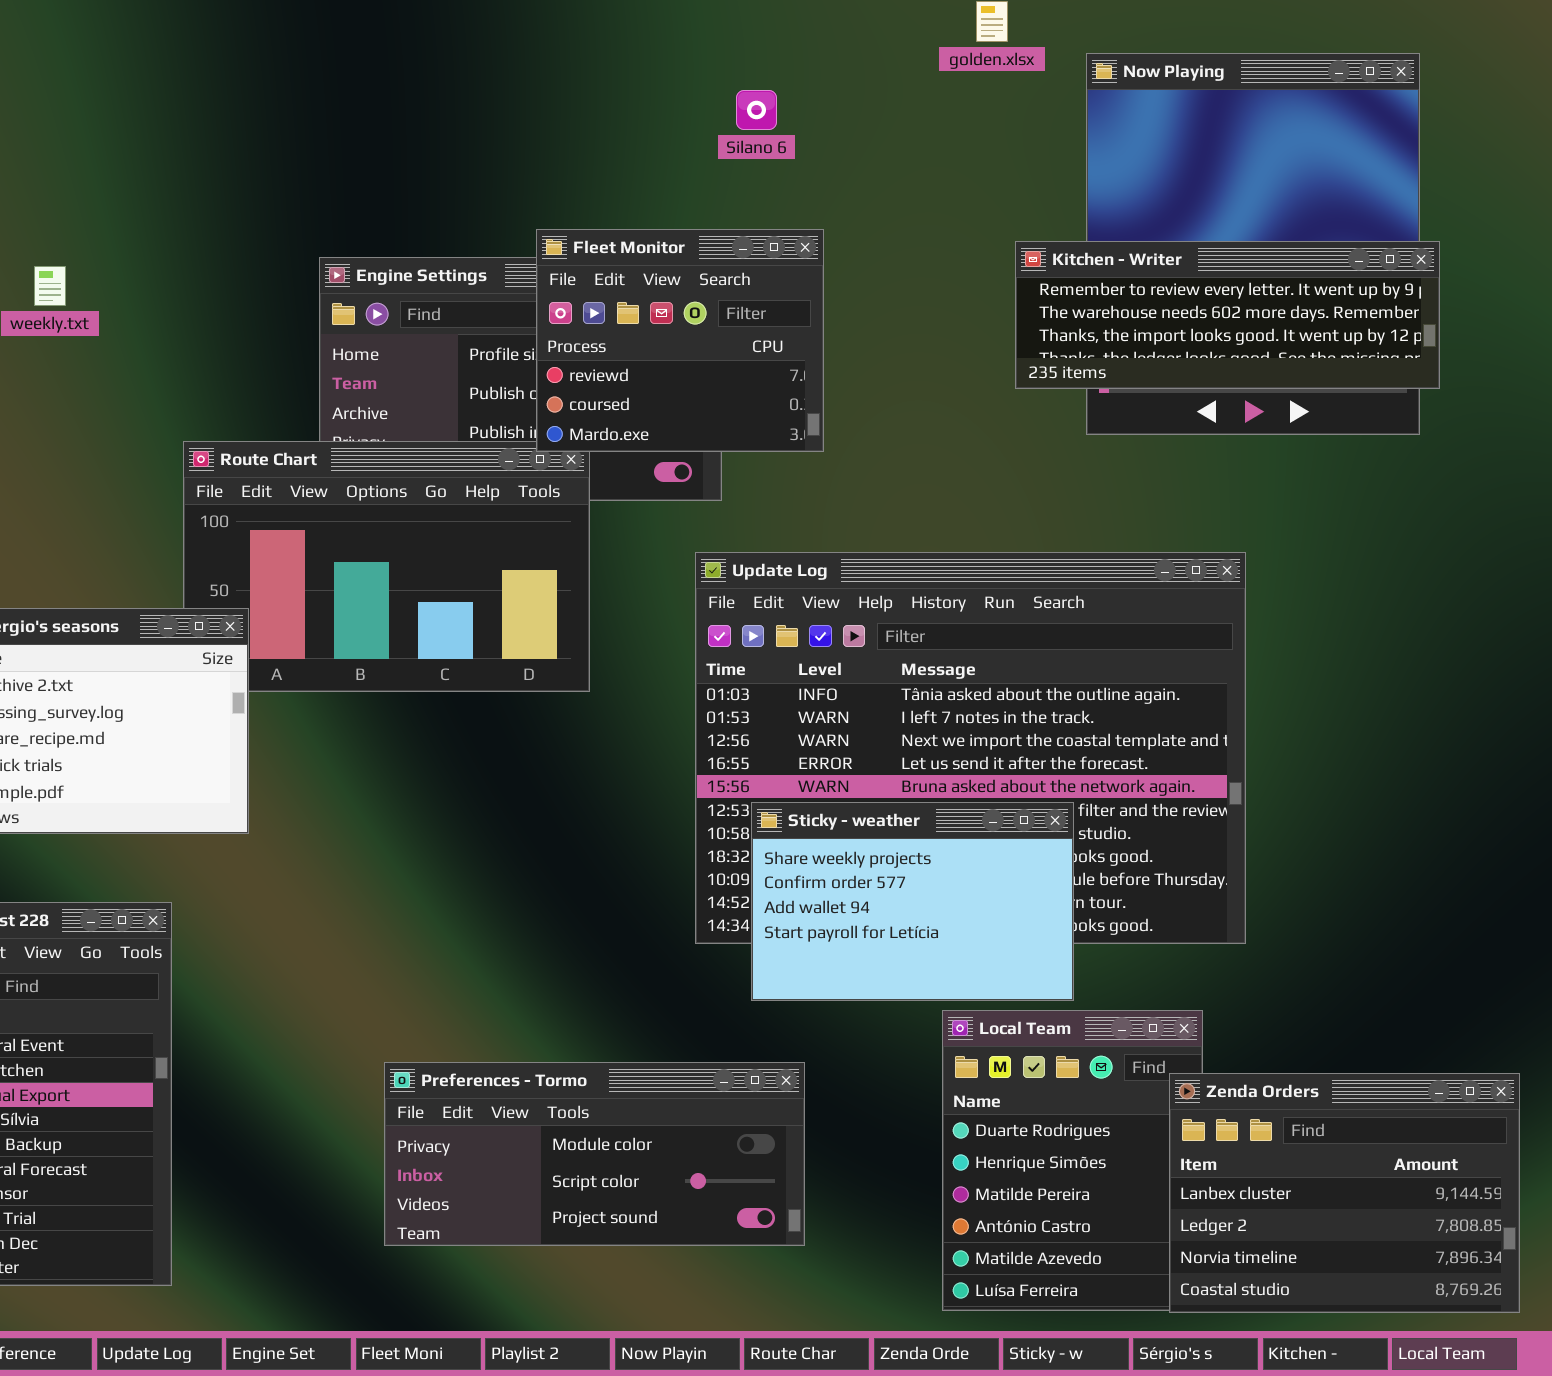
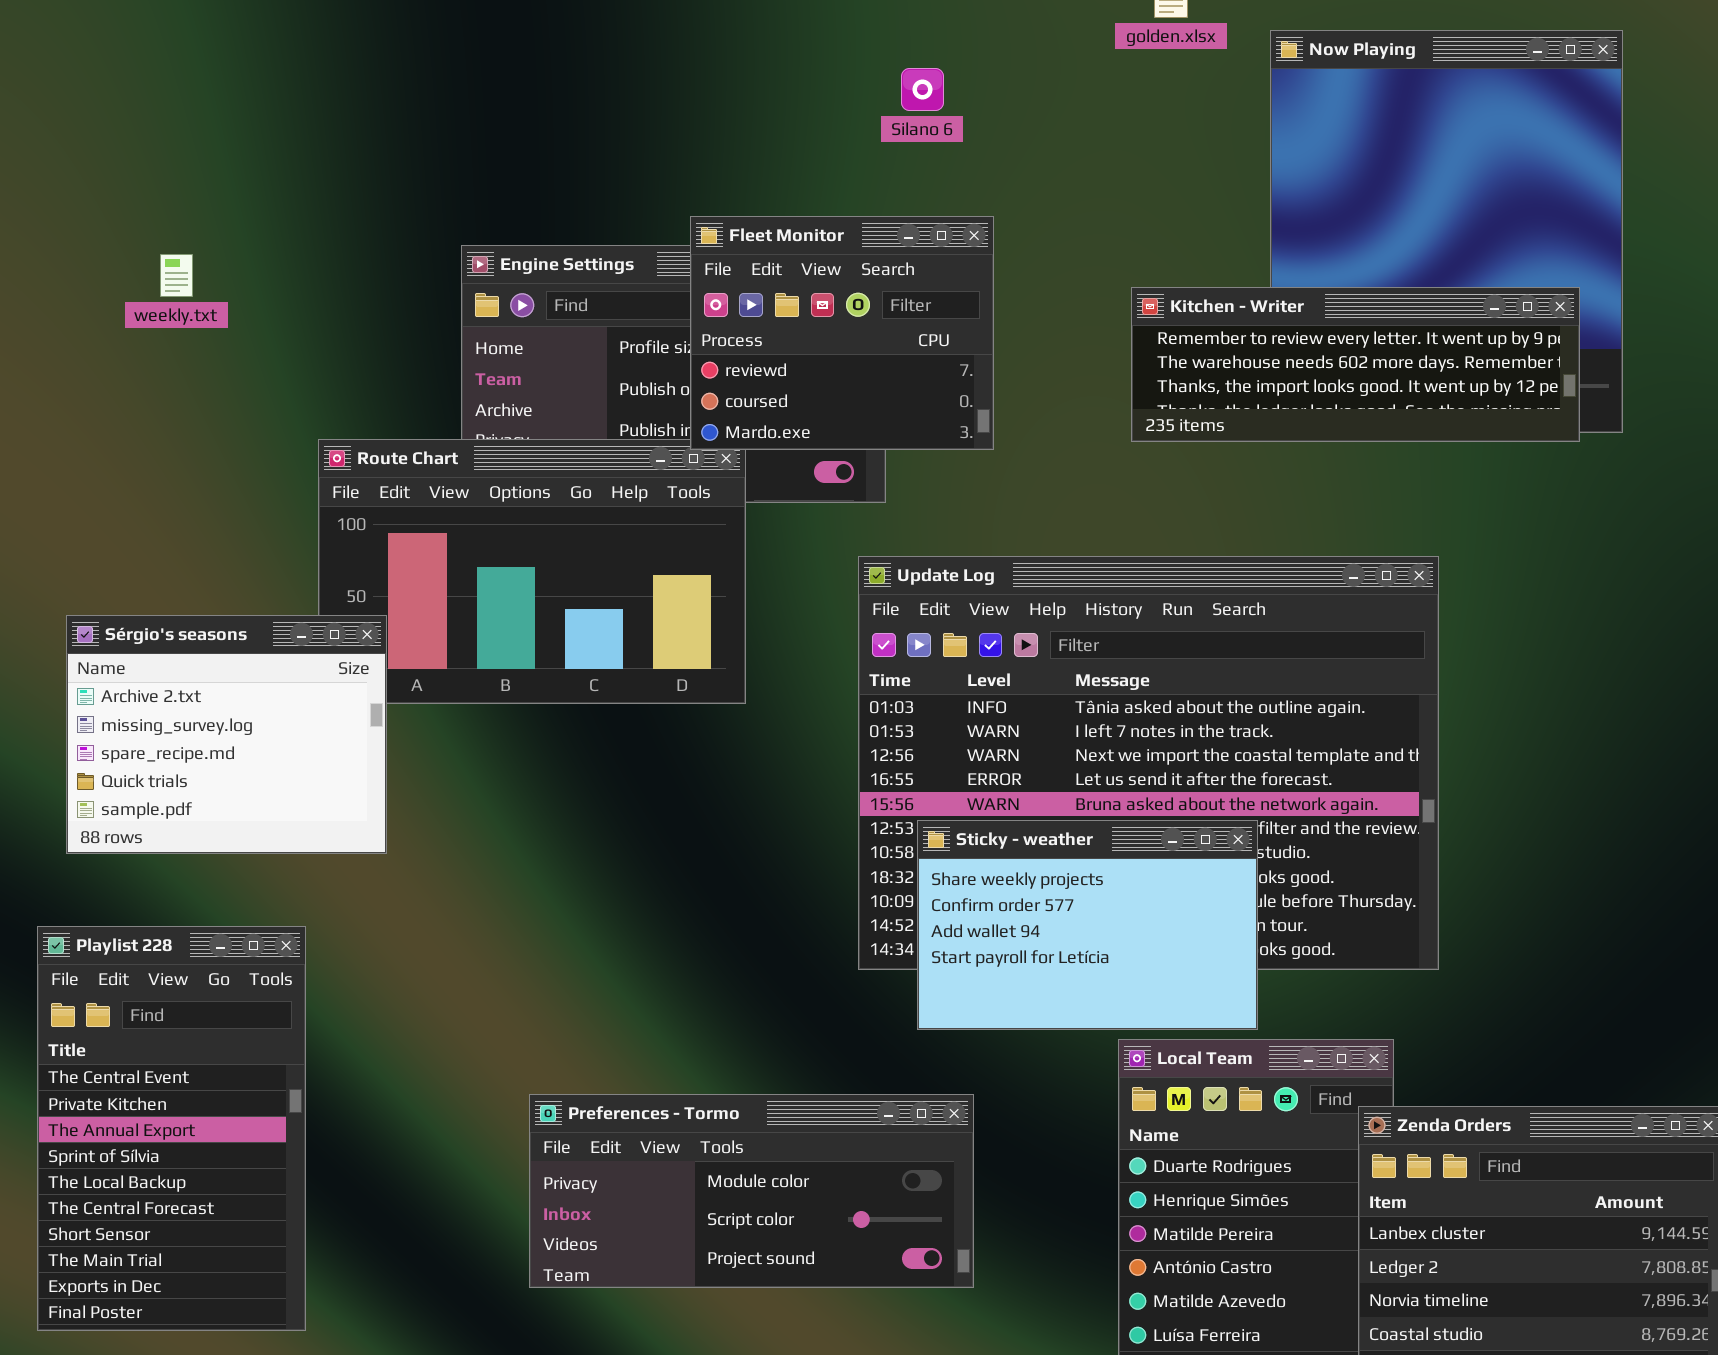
Kitchen - Writer: [1015,241,1440,389] -> [1131,287,1580,442], moved

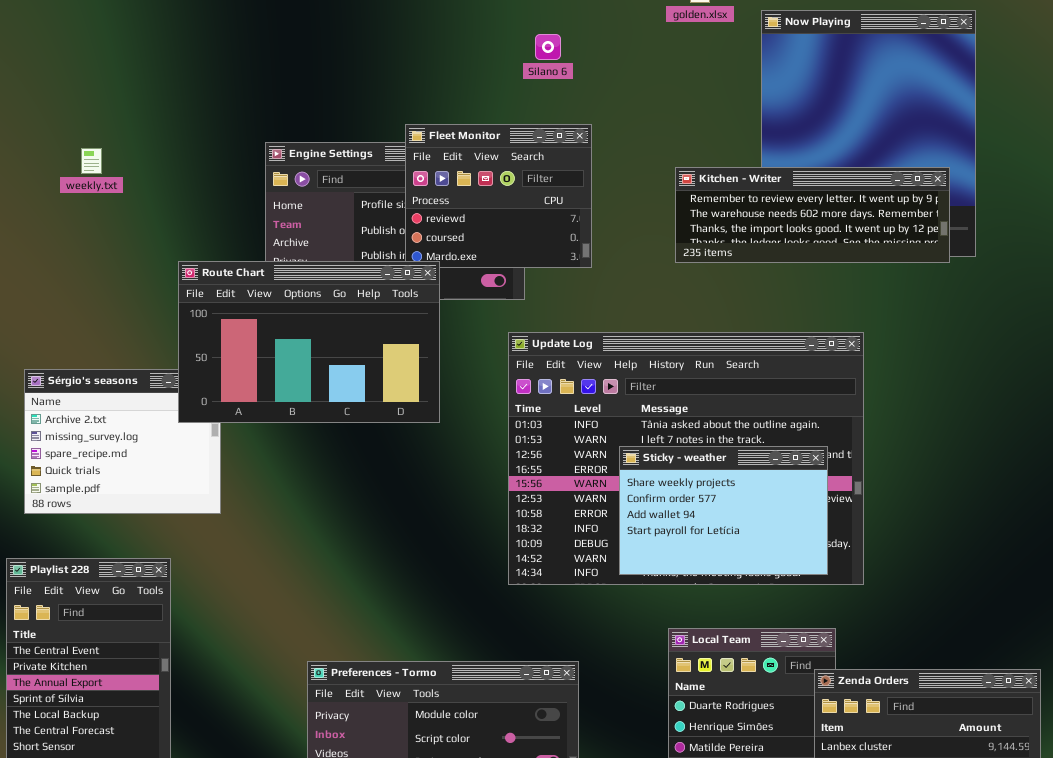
Route Chart: [318,439,746,704] -> [178,261,440,423], raised
Sticky - weather: [917,820,1258,1030] -> [619,446,828,575], moved

